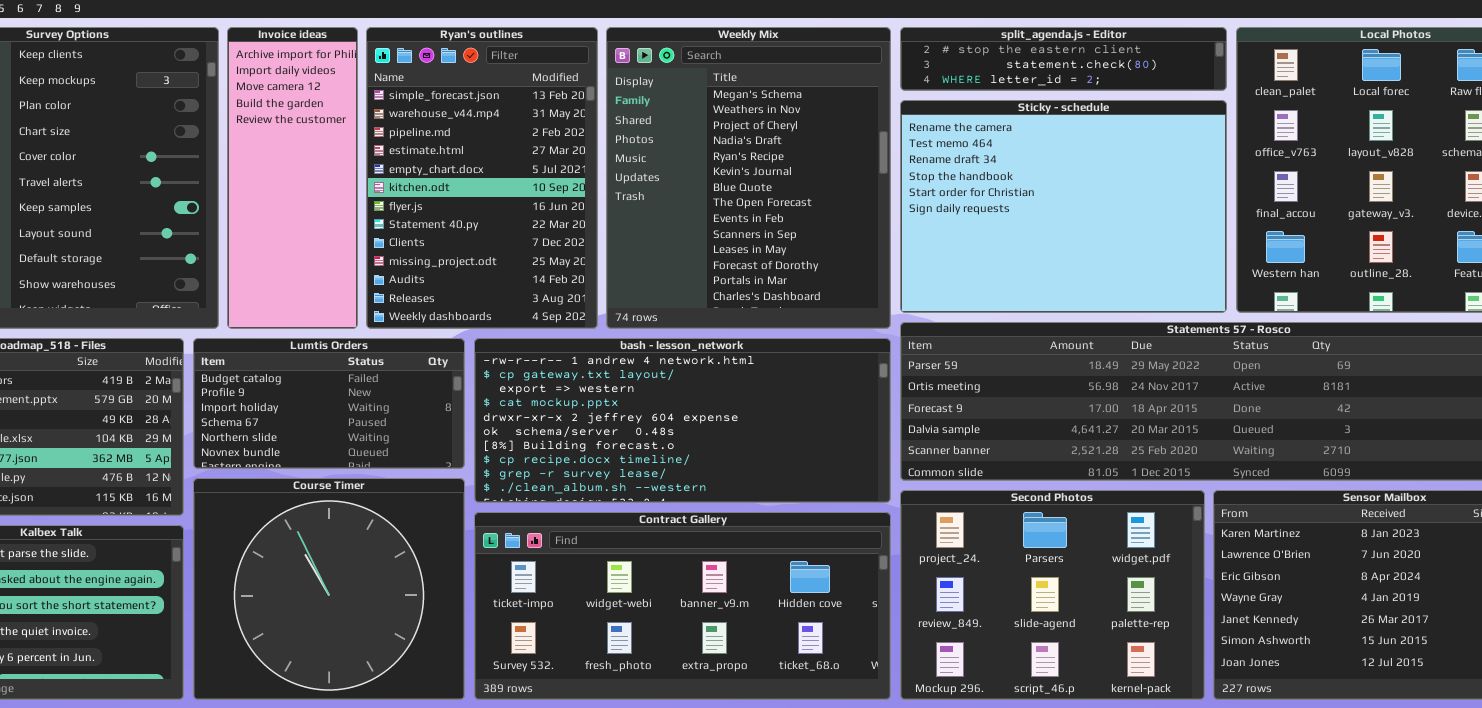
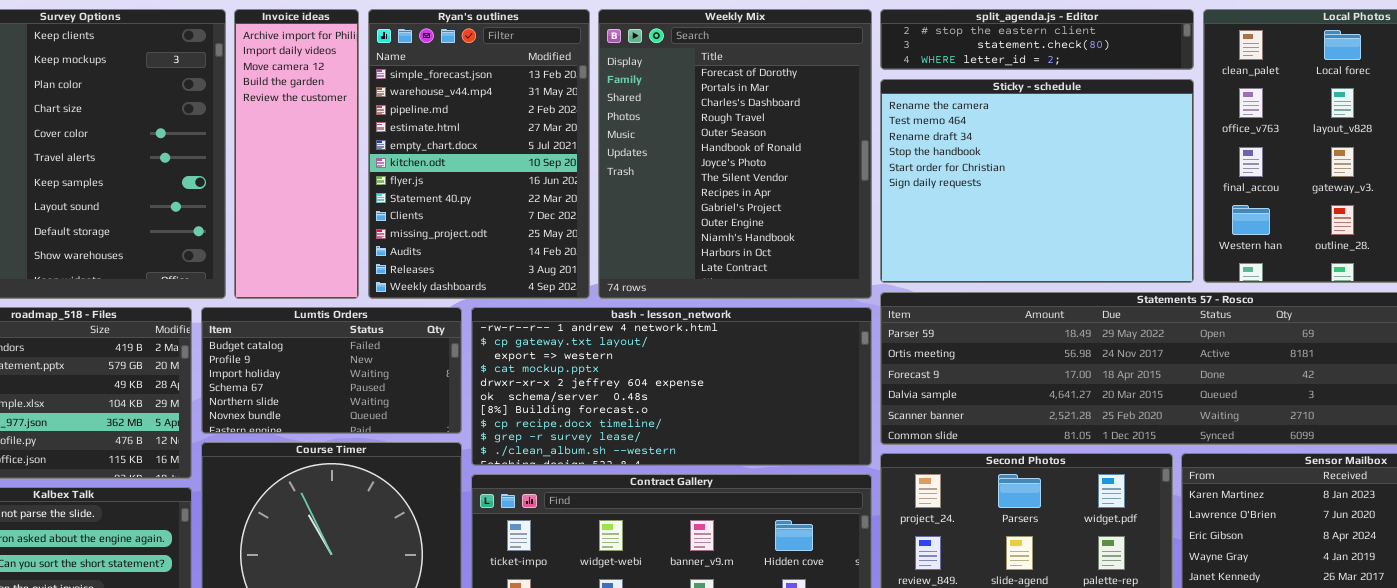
Weekly Mix: [606,27,891,329] -> [598,9,872,299], scrolled down 11 rows

